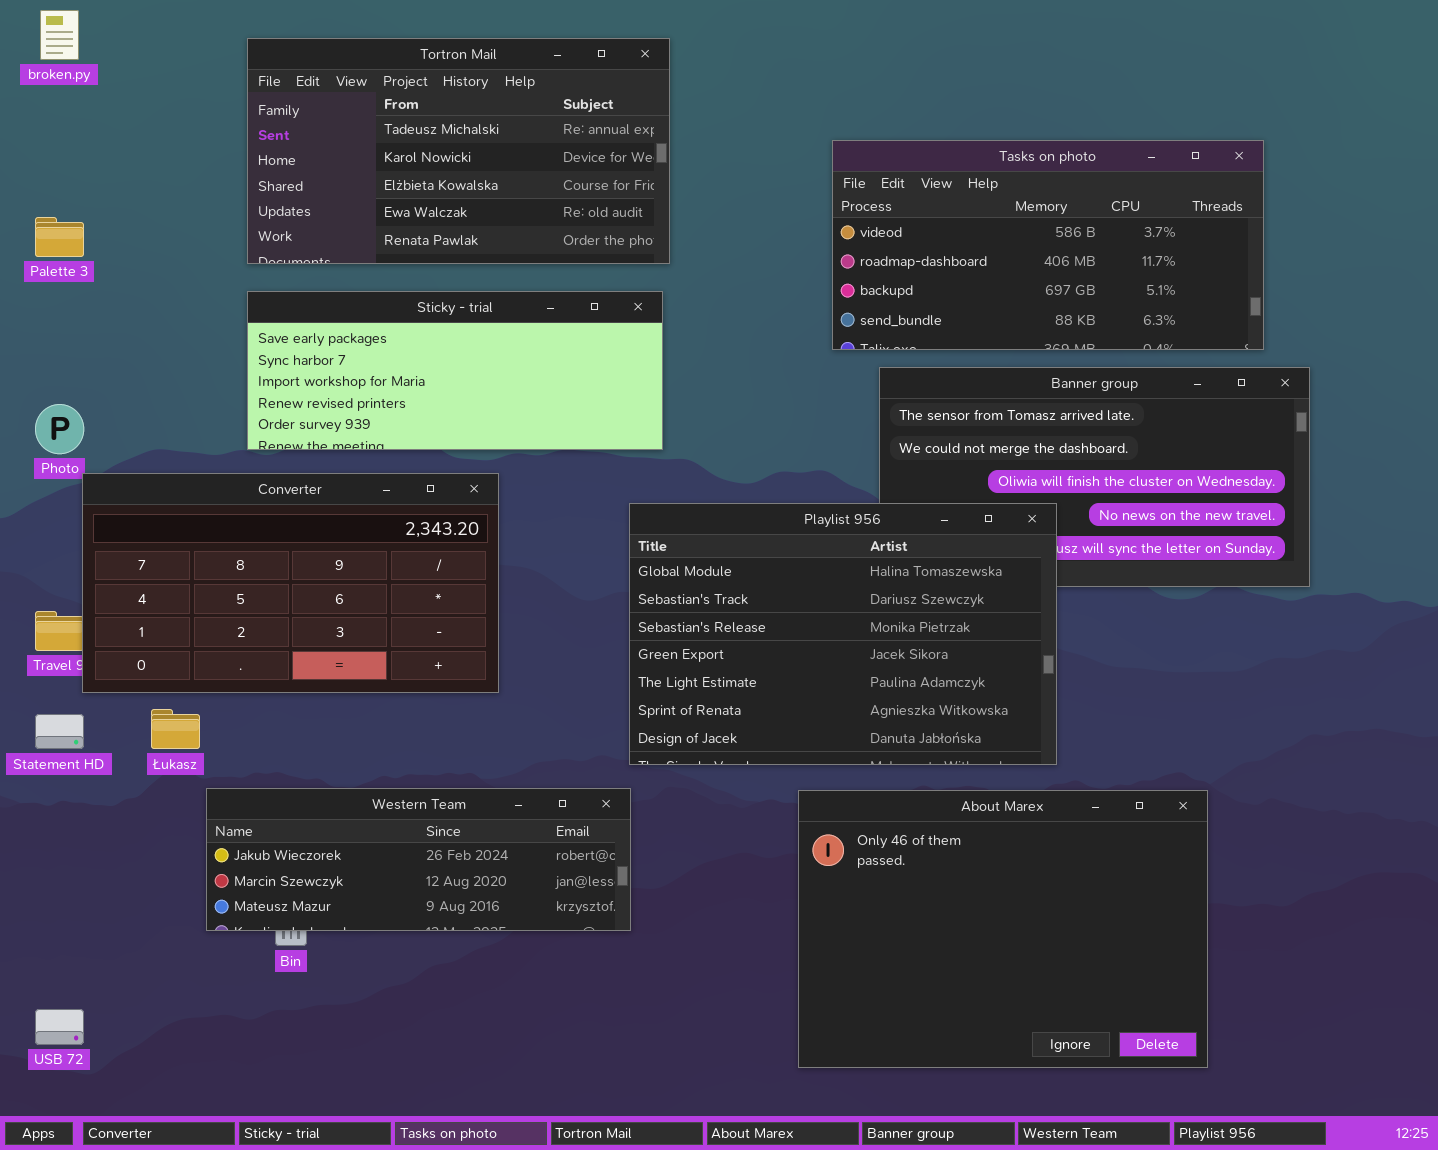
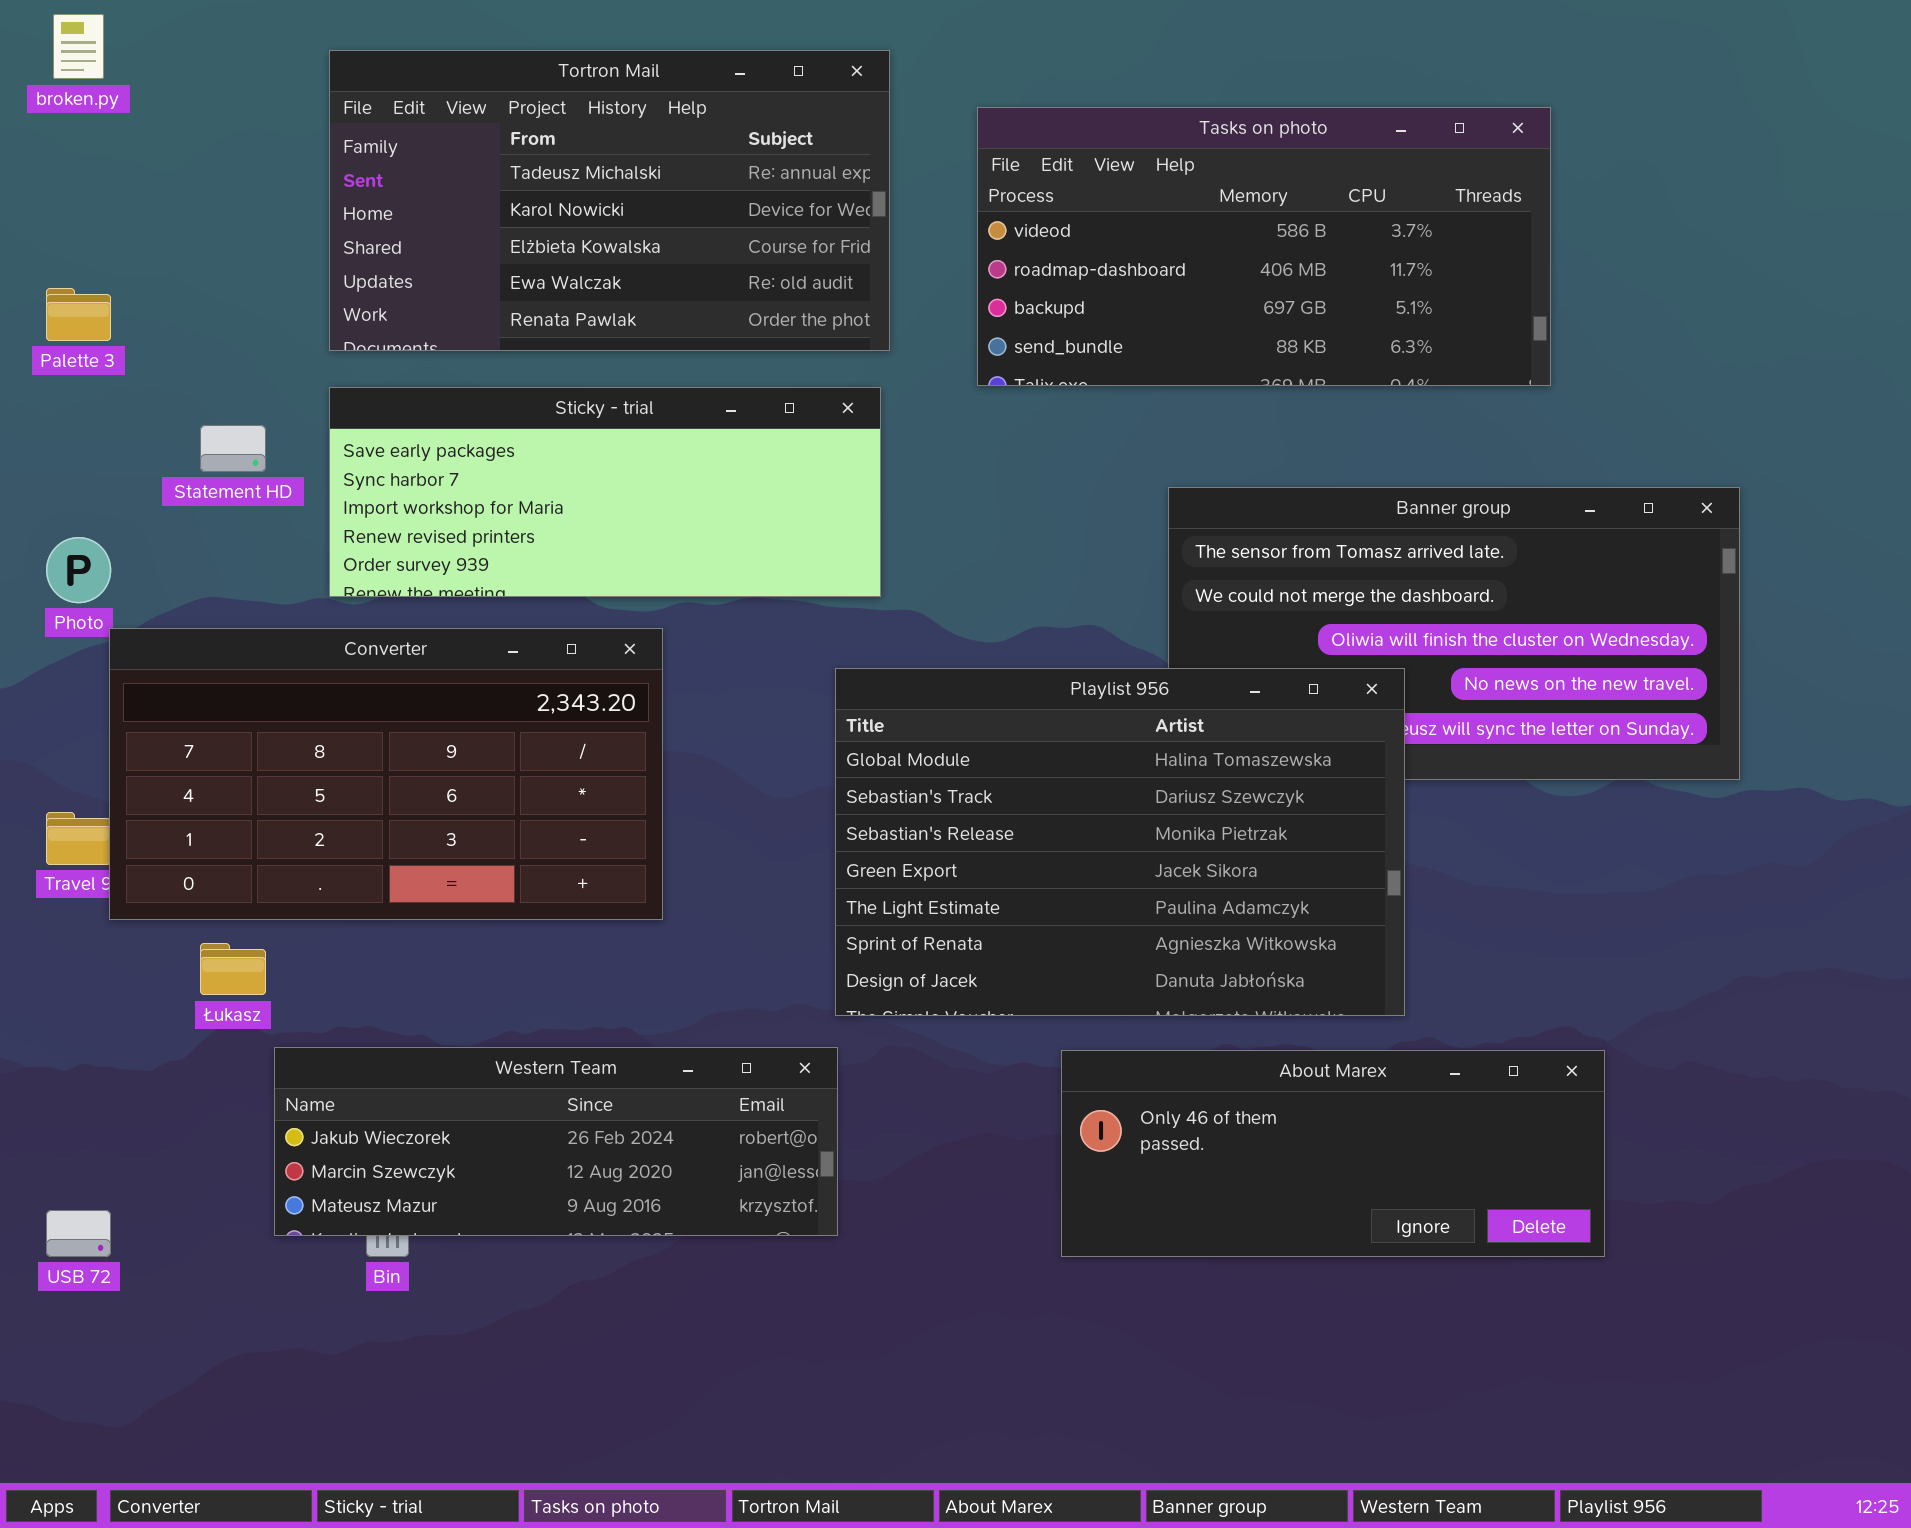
Tasks on photo: [832,140,1264,350] -> [977,107,1551,386], moved
Statement HD: [35,714,84,749] -> [200,425,266,472], moved
About Marex: [798,790,1208,1068] -> [1061,1050,1605,1257], resized
USB 72: [35,1009,84,1045] -> [46,1210,111,1257], moved

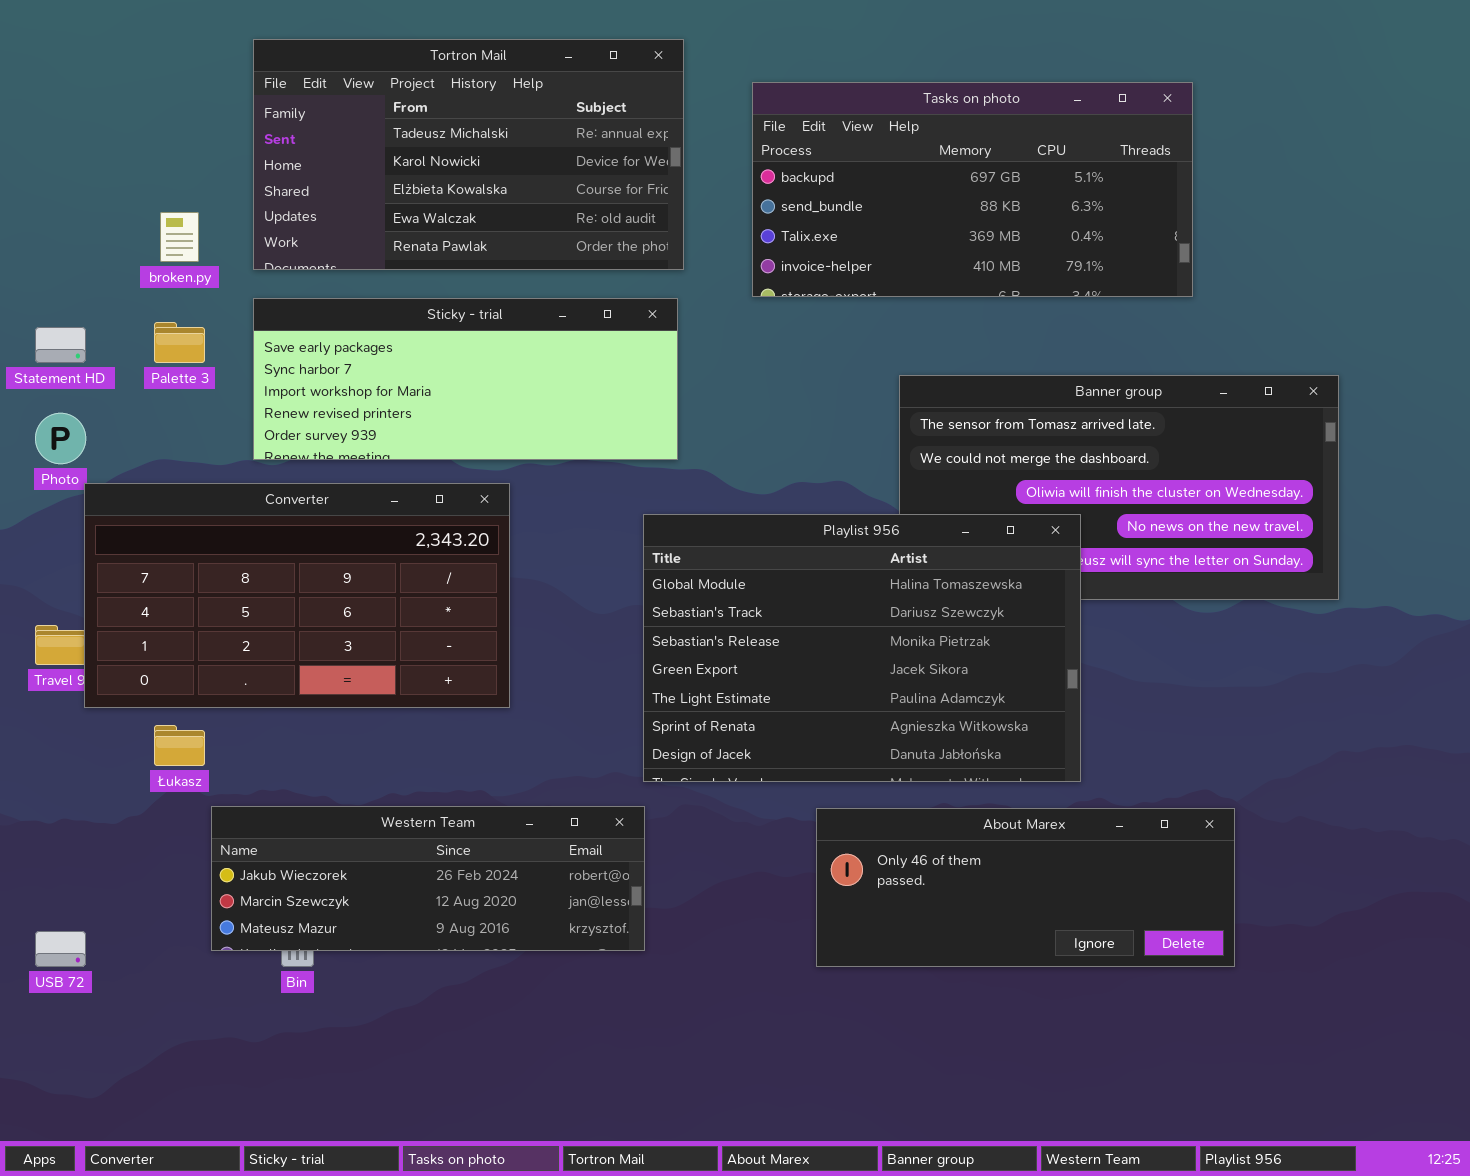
broken.py: [53,14,104,79] -> [160,212,199,262], moved
Tasks on photo: [977,107,1551,386] -> [752,82,1193,297], scrolled down 2 rows
Palette 3: [46,288,111,341] -> [154,322,205,363], moved
Statement HD: [200,425,266,472] -> [35,327,86,363], moved

